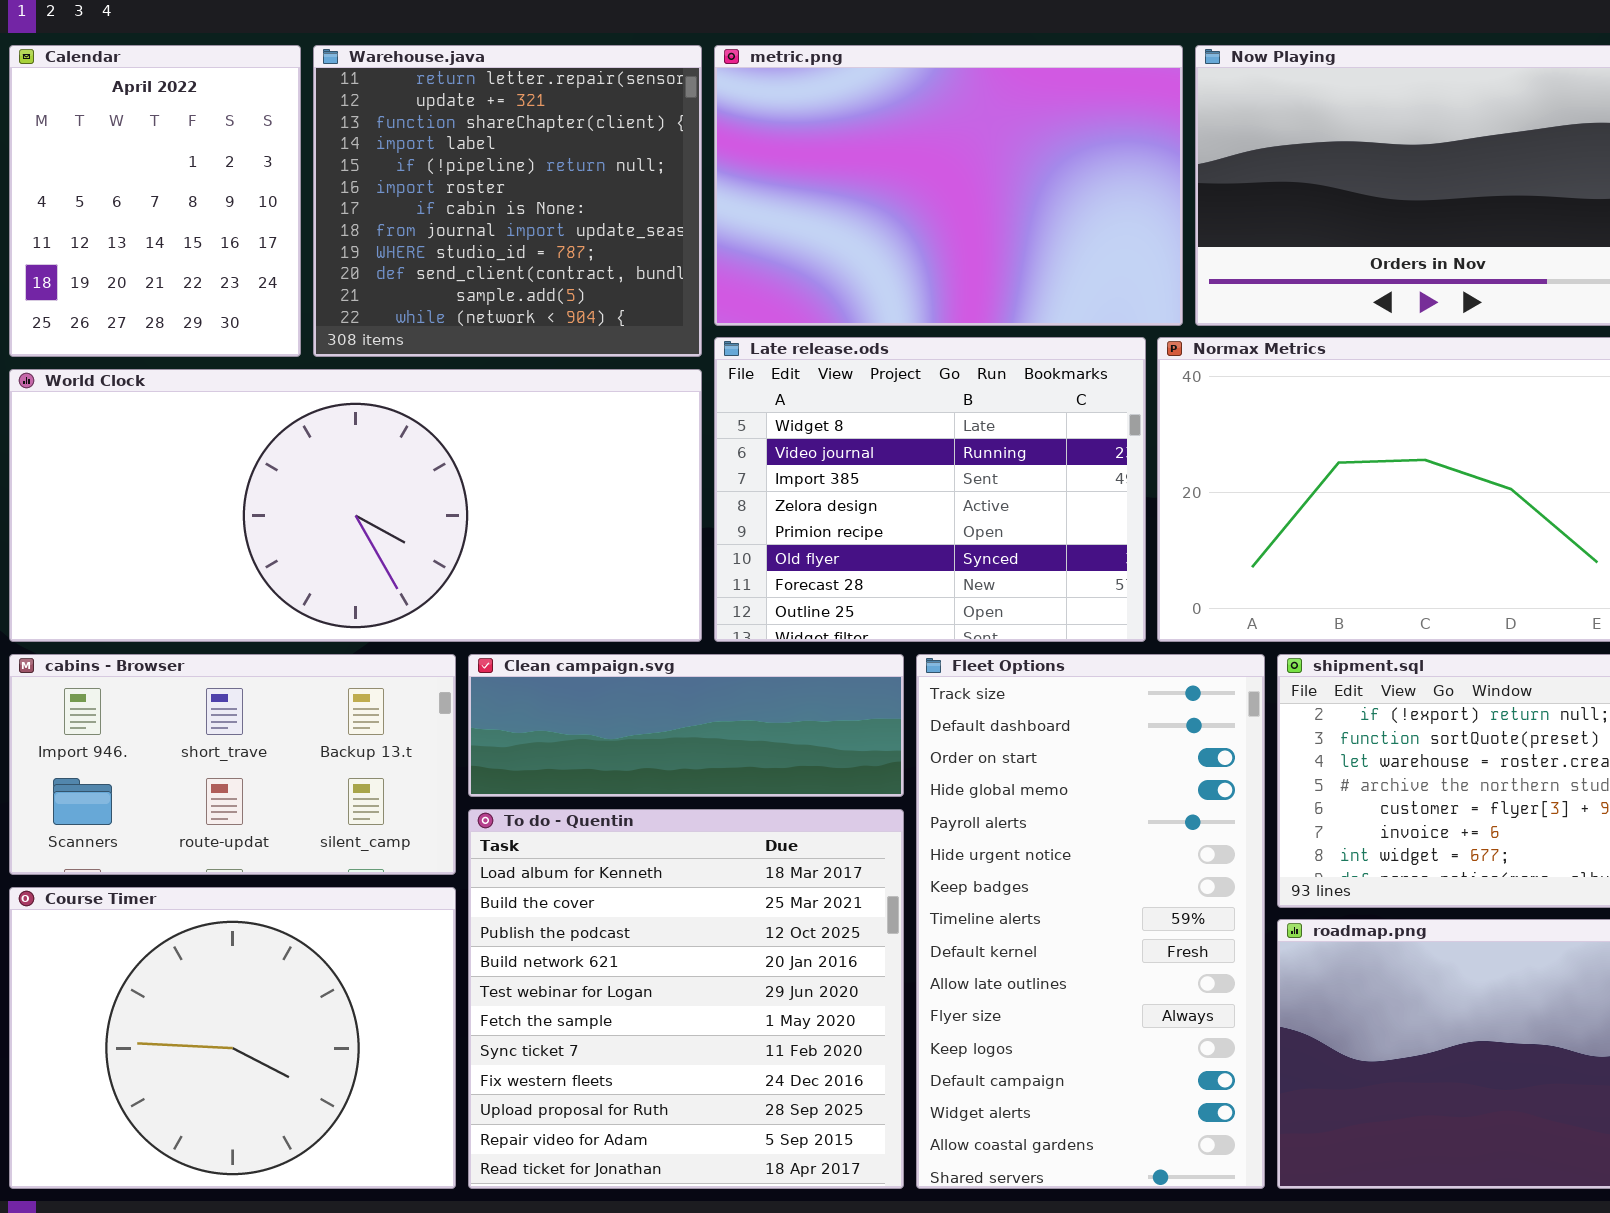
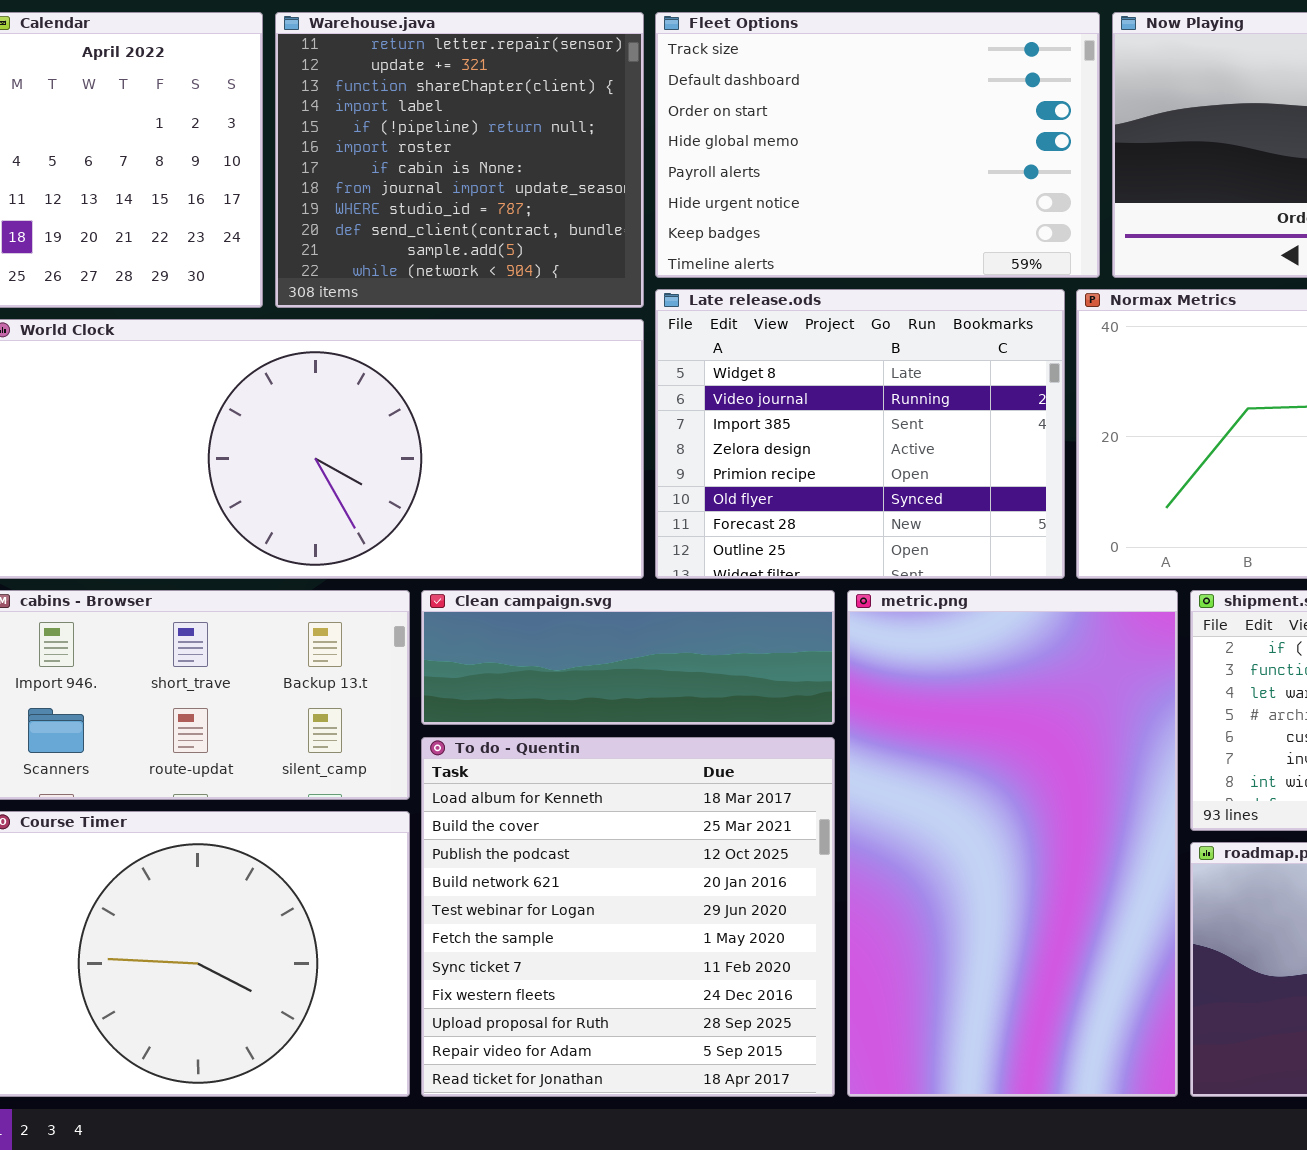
metric.png: [714,45,1183,326] -> [847,590,1178,1097], moved, resized
Fleet Options: [916,654,1265,1189] -> [655,12,1100,278], moved, resized

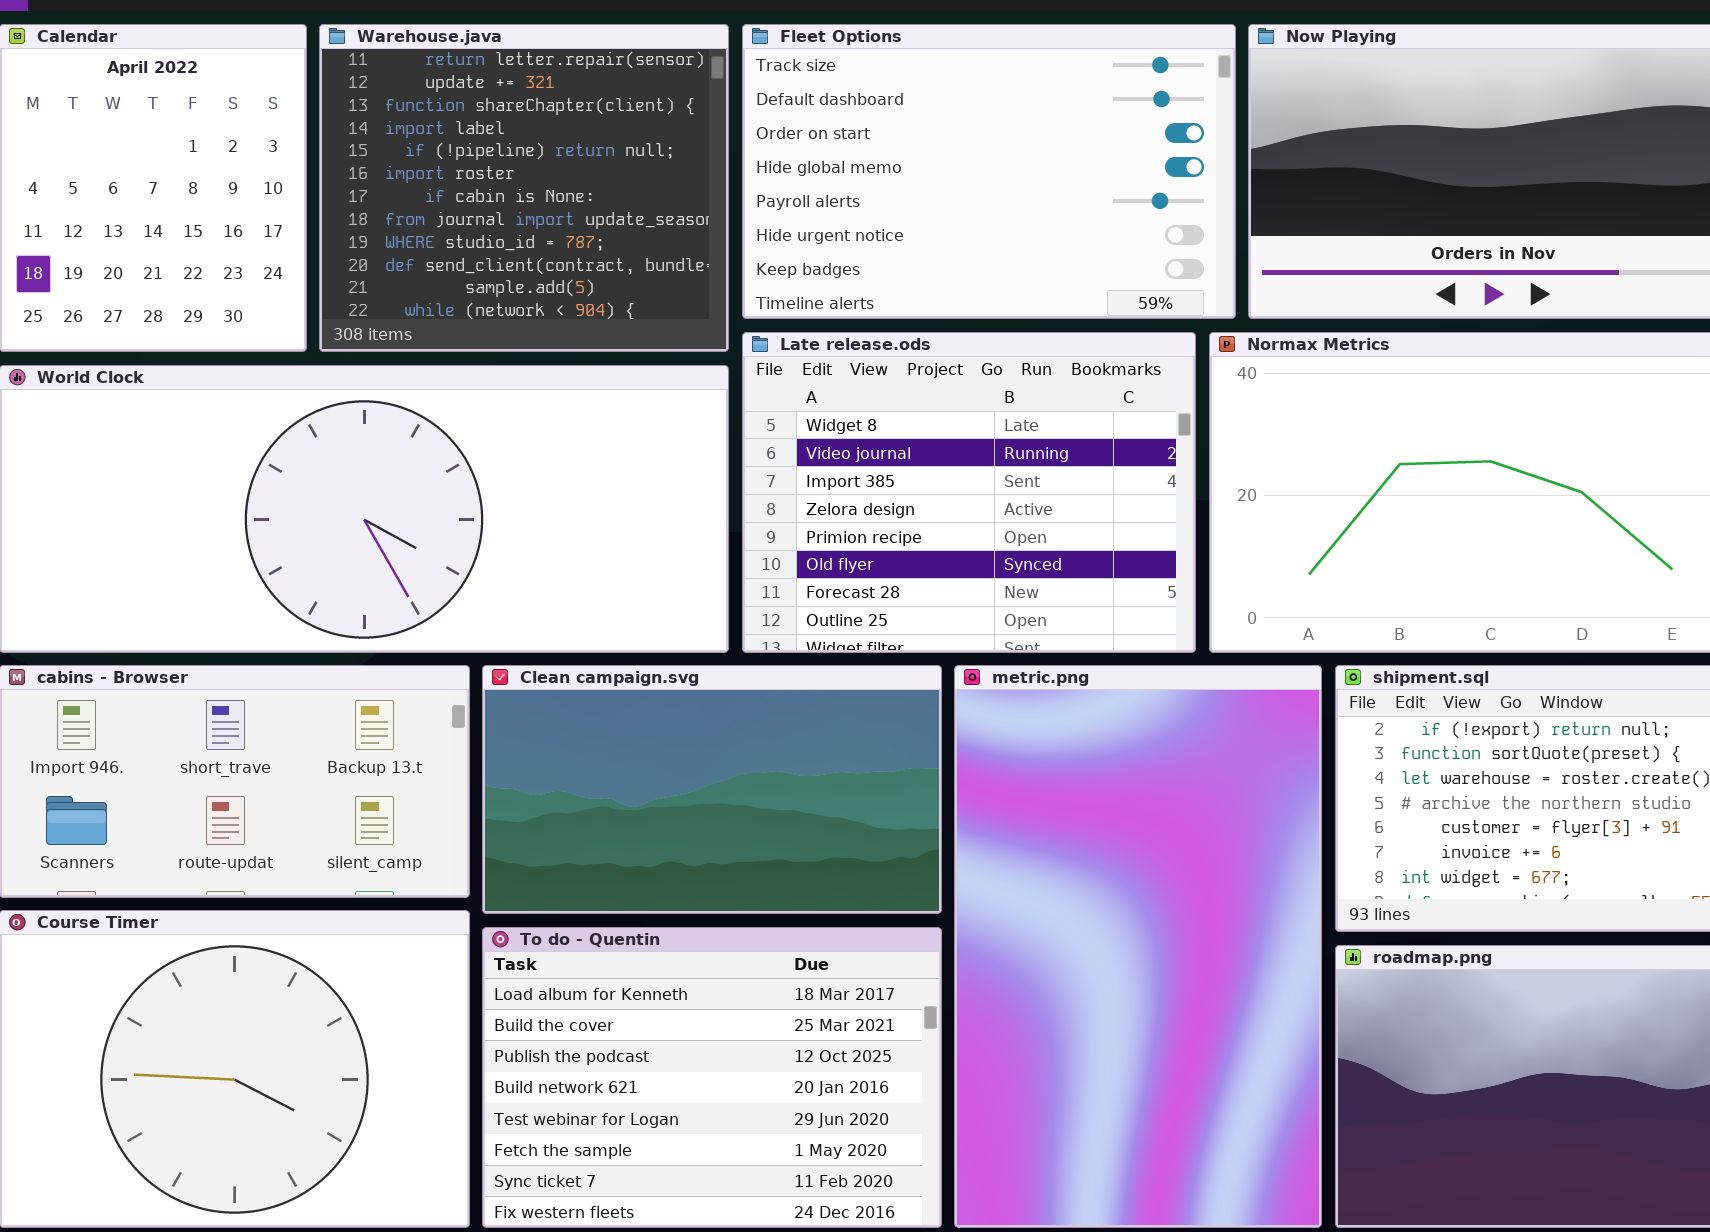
Clean campaign.svg: [421,590,835,725] -> [482,665,942,914], resized
To do - Quentin: [421,737,835,1097] -> [482,927,942,1228], resized

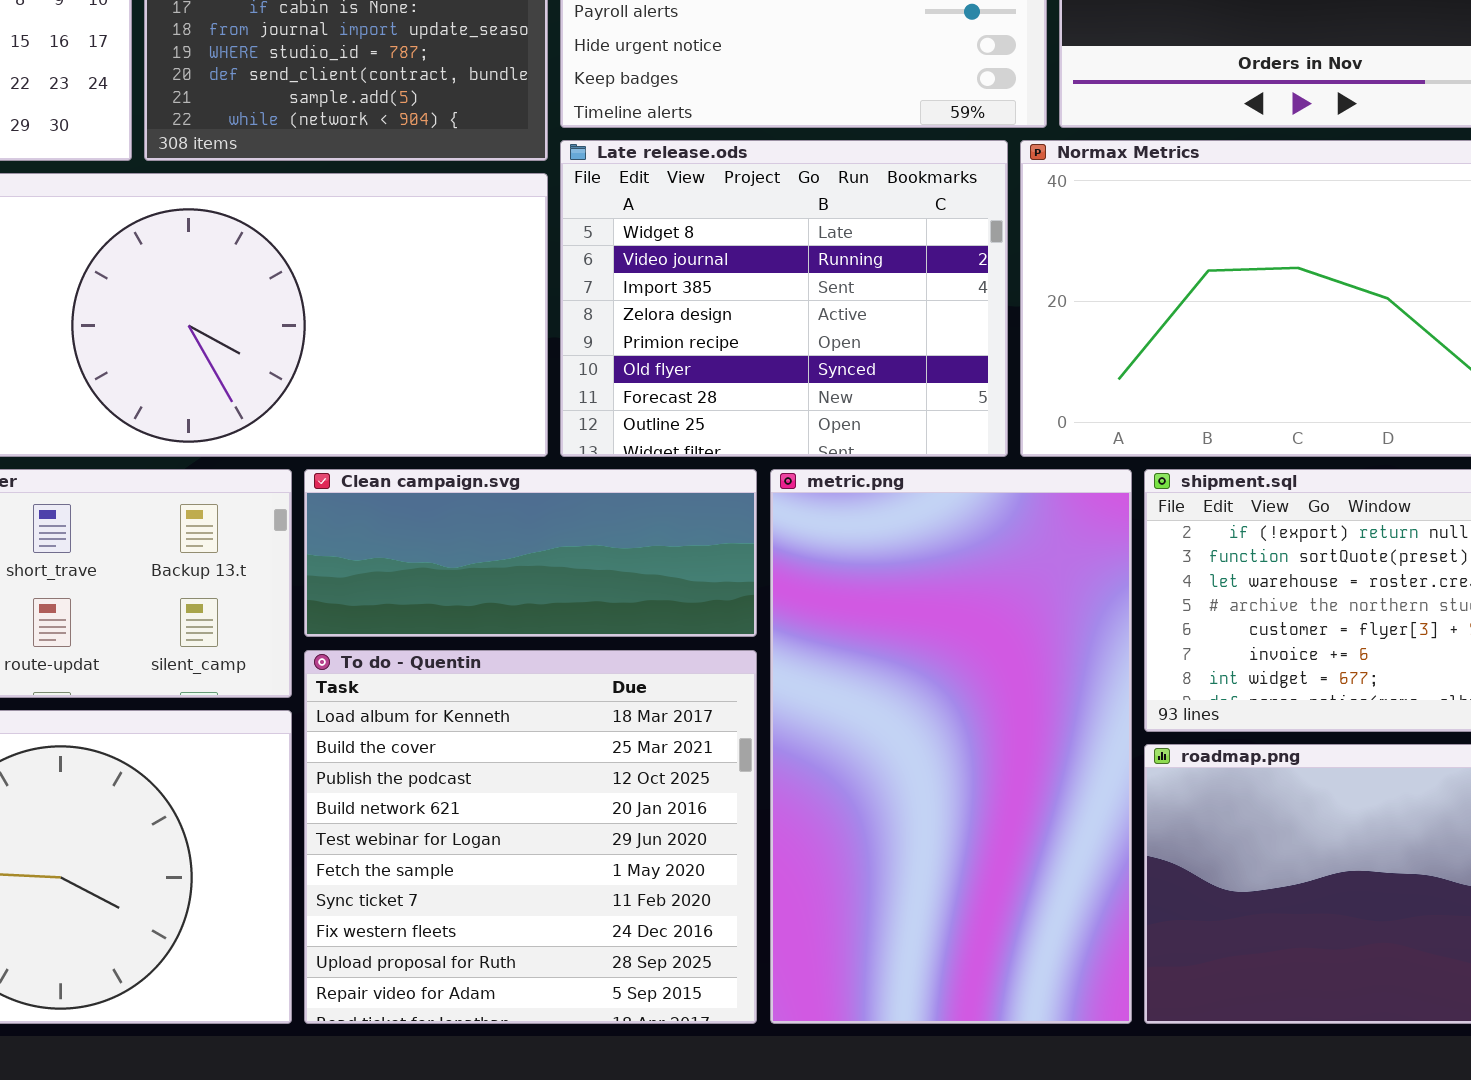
Clean campaign.svg: [482,665,942,914] -> [304,469,757,637], resized
To do - Quentin: [482,927,942,1228] -> [304,650,757,1024], resized

